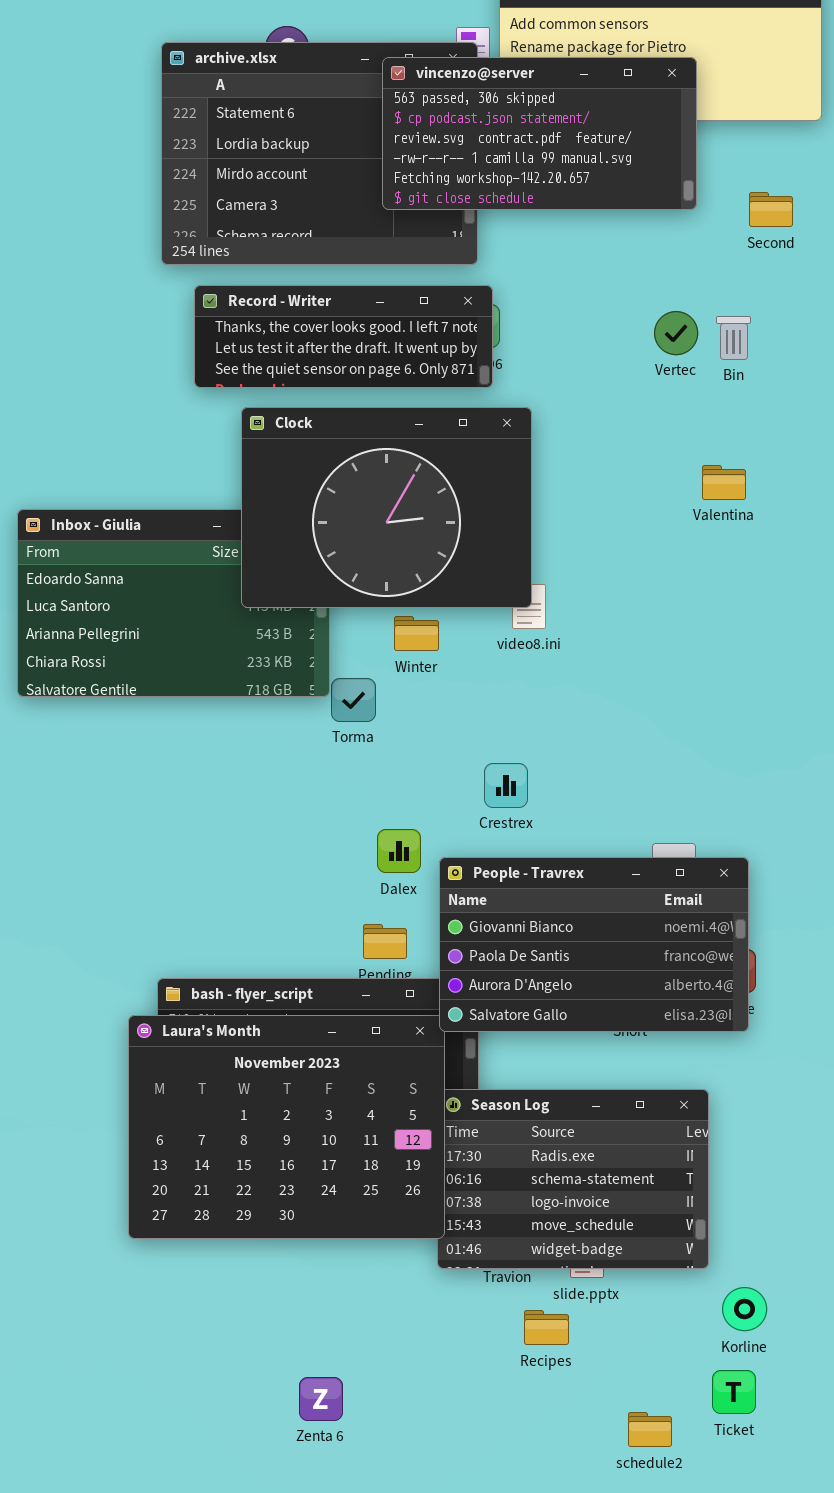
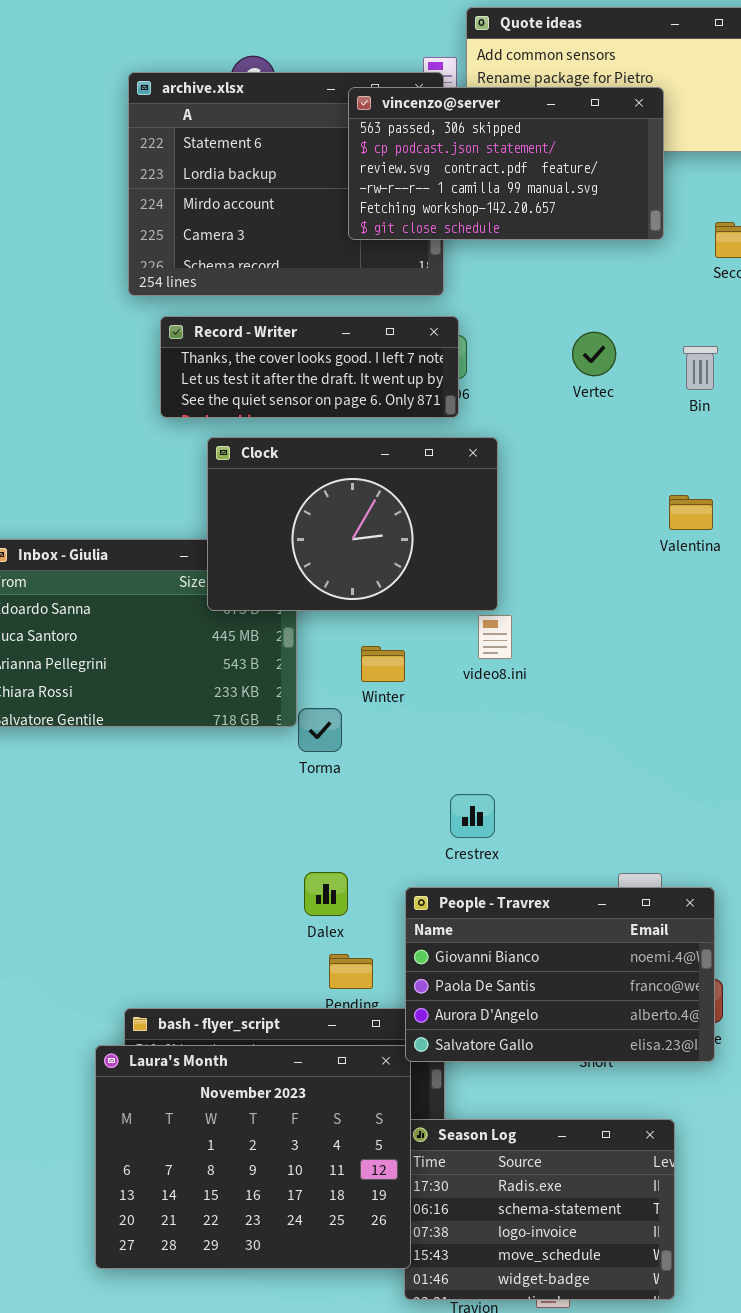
Vertec: [654,311,698,355] -> [572,332,616,376], moved
Clock: [241,407,532,608] -> [207,437,498,611], resized
Dalex: [377,829,421,873] -> [304,872,348,916], moved

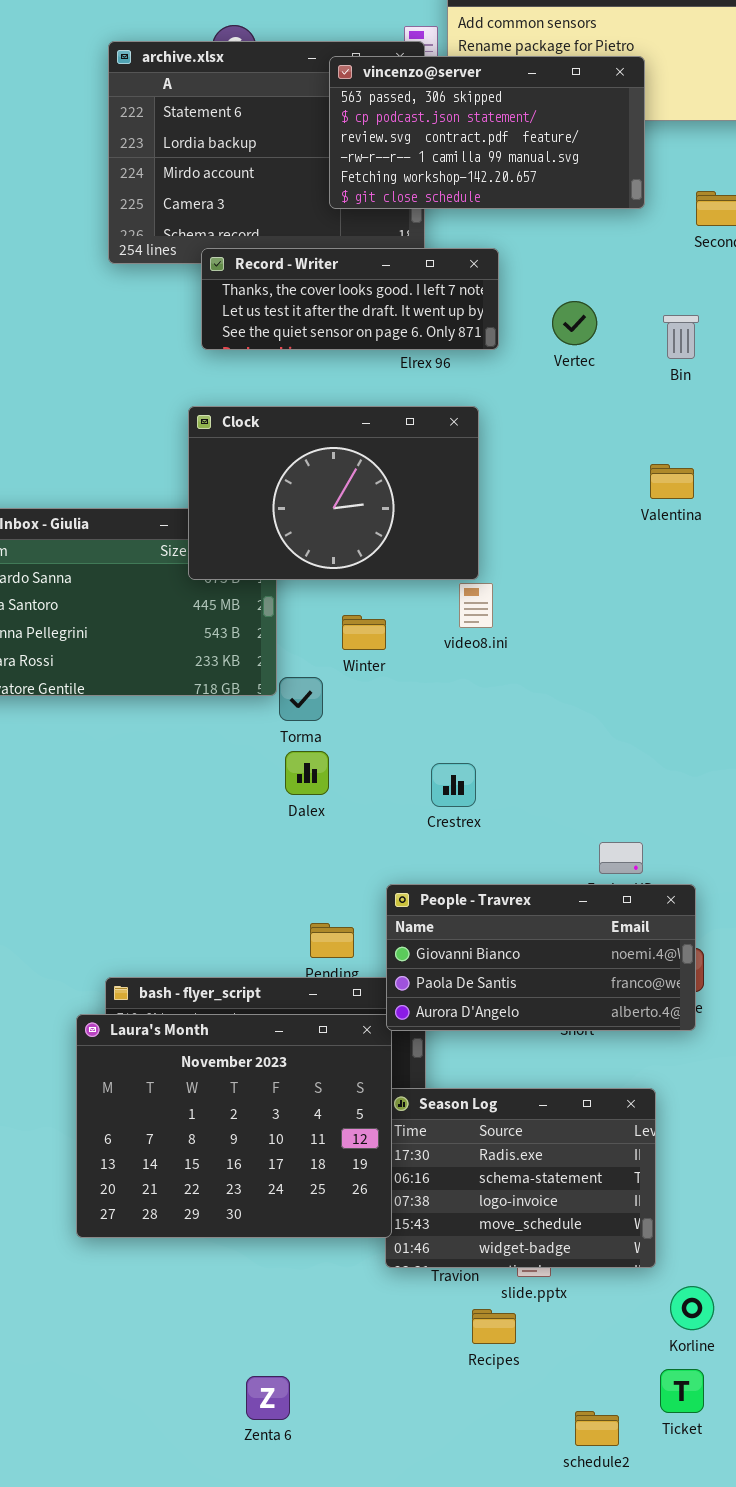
Record - Writer: [160,316,459,418] -> [201,248,499,350], moved
Dalex: [304,872,348,916] -> [285,751,329,795], moved
People - Travrex: [405,887,715,1062] -> [386,884,696,1031], resized

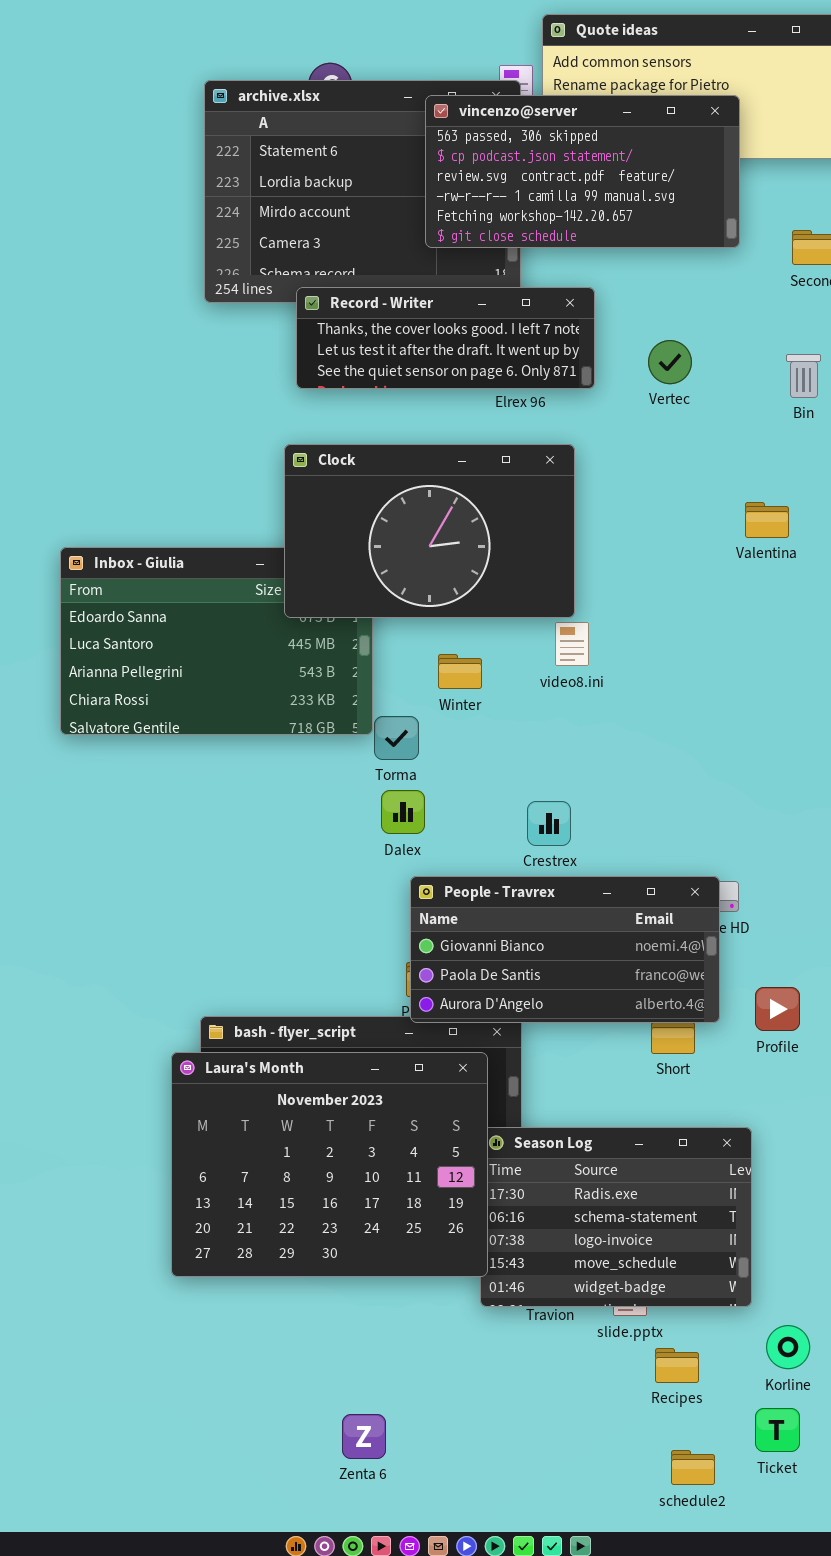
Bin: [663,315,699,359] -> [786,354,821,398], moved
People - Travrex: [386,884,696,1031] -> [410,876,720,1023], moved
Recipes: [472,1309,516,1344] -> [655,1348,699,1383], moved

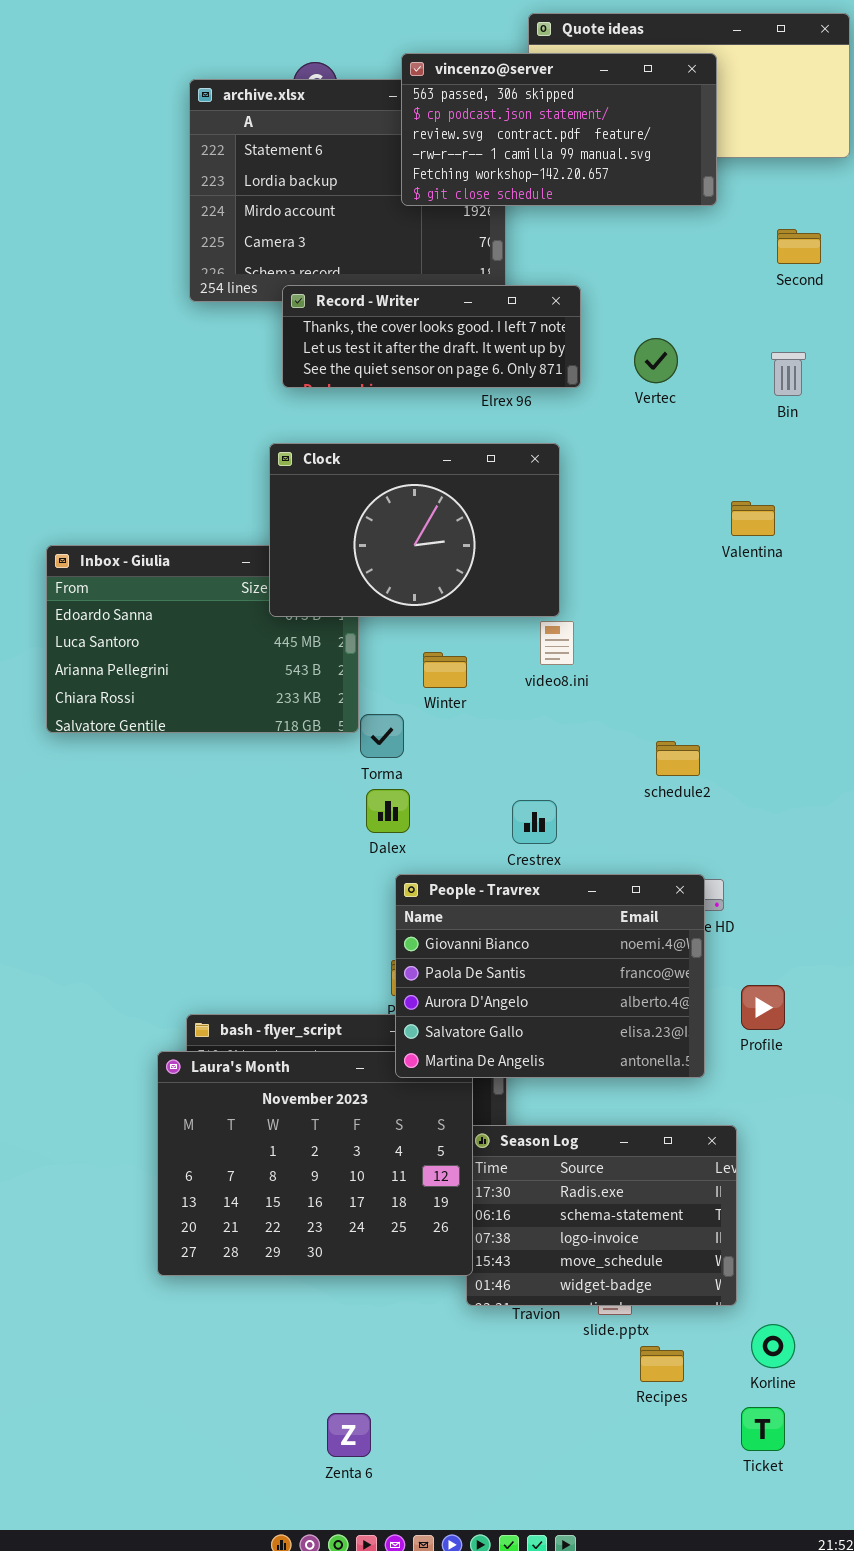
vincenzo@server: [425,95,740,248] -> [401,53,717,206], moved
People - Travrex: [410,876,720,1023] -> [395,874,705,1078], resized
schedule2: [671,1450,715,1485] -> [656,741,700,776], moved

